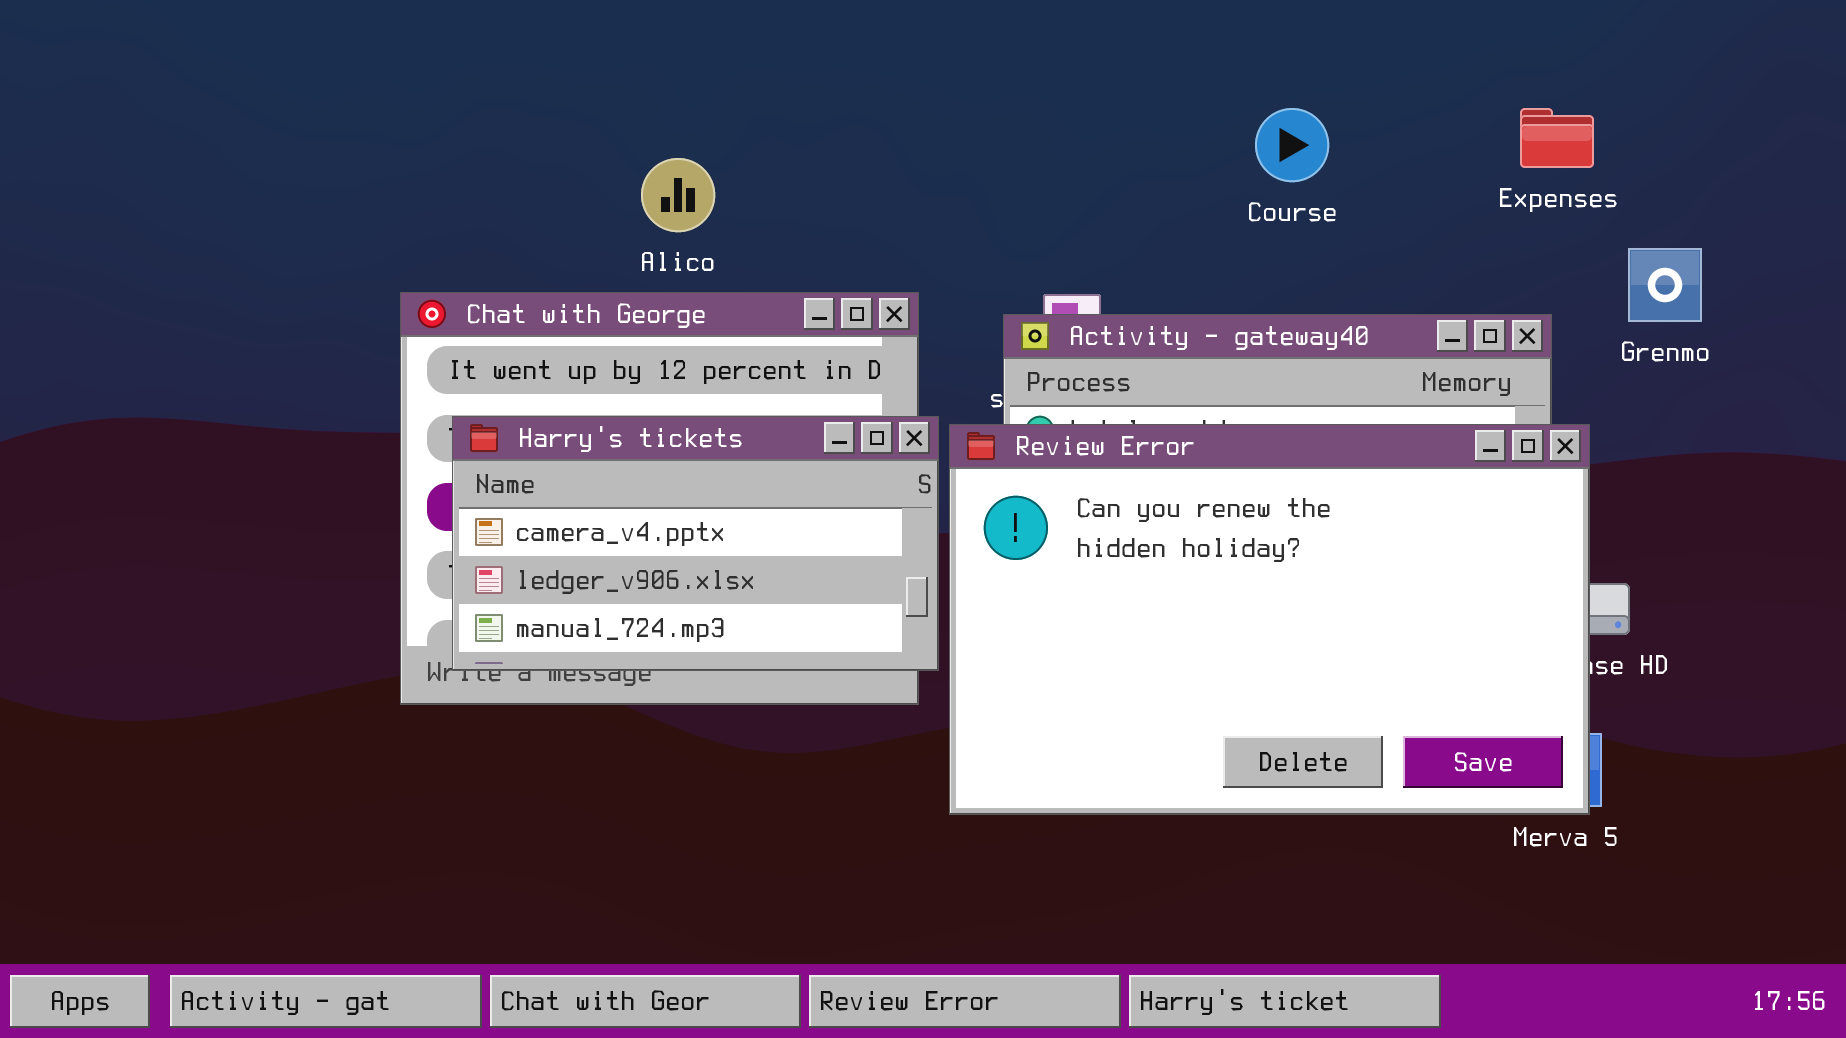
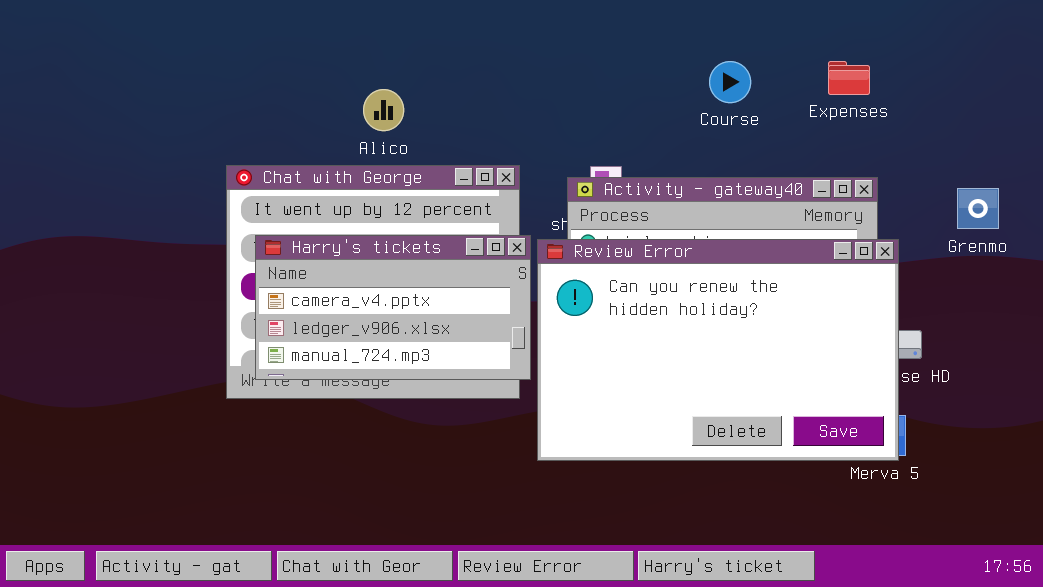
Expenses: [1520,108,1594,168] -> [828,61,870,95], moved
Grenmo: [1628,248,1702,322] -> [957,188,999,229], moved

